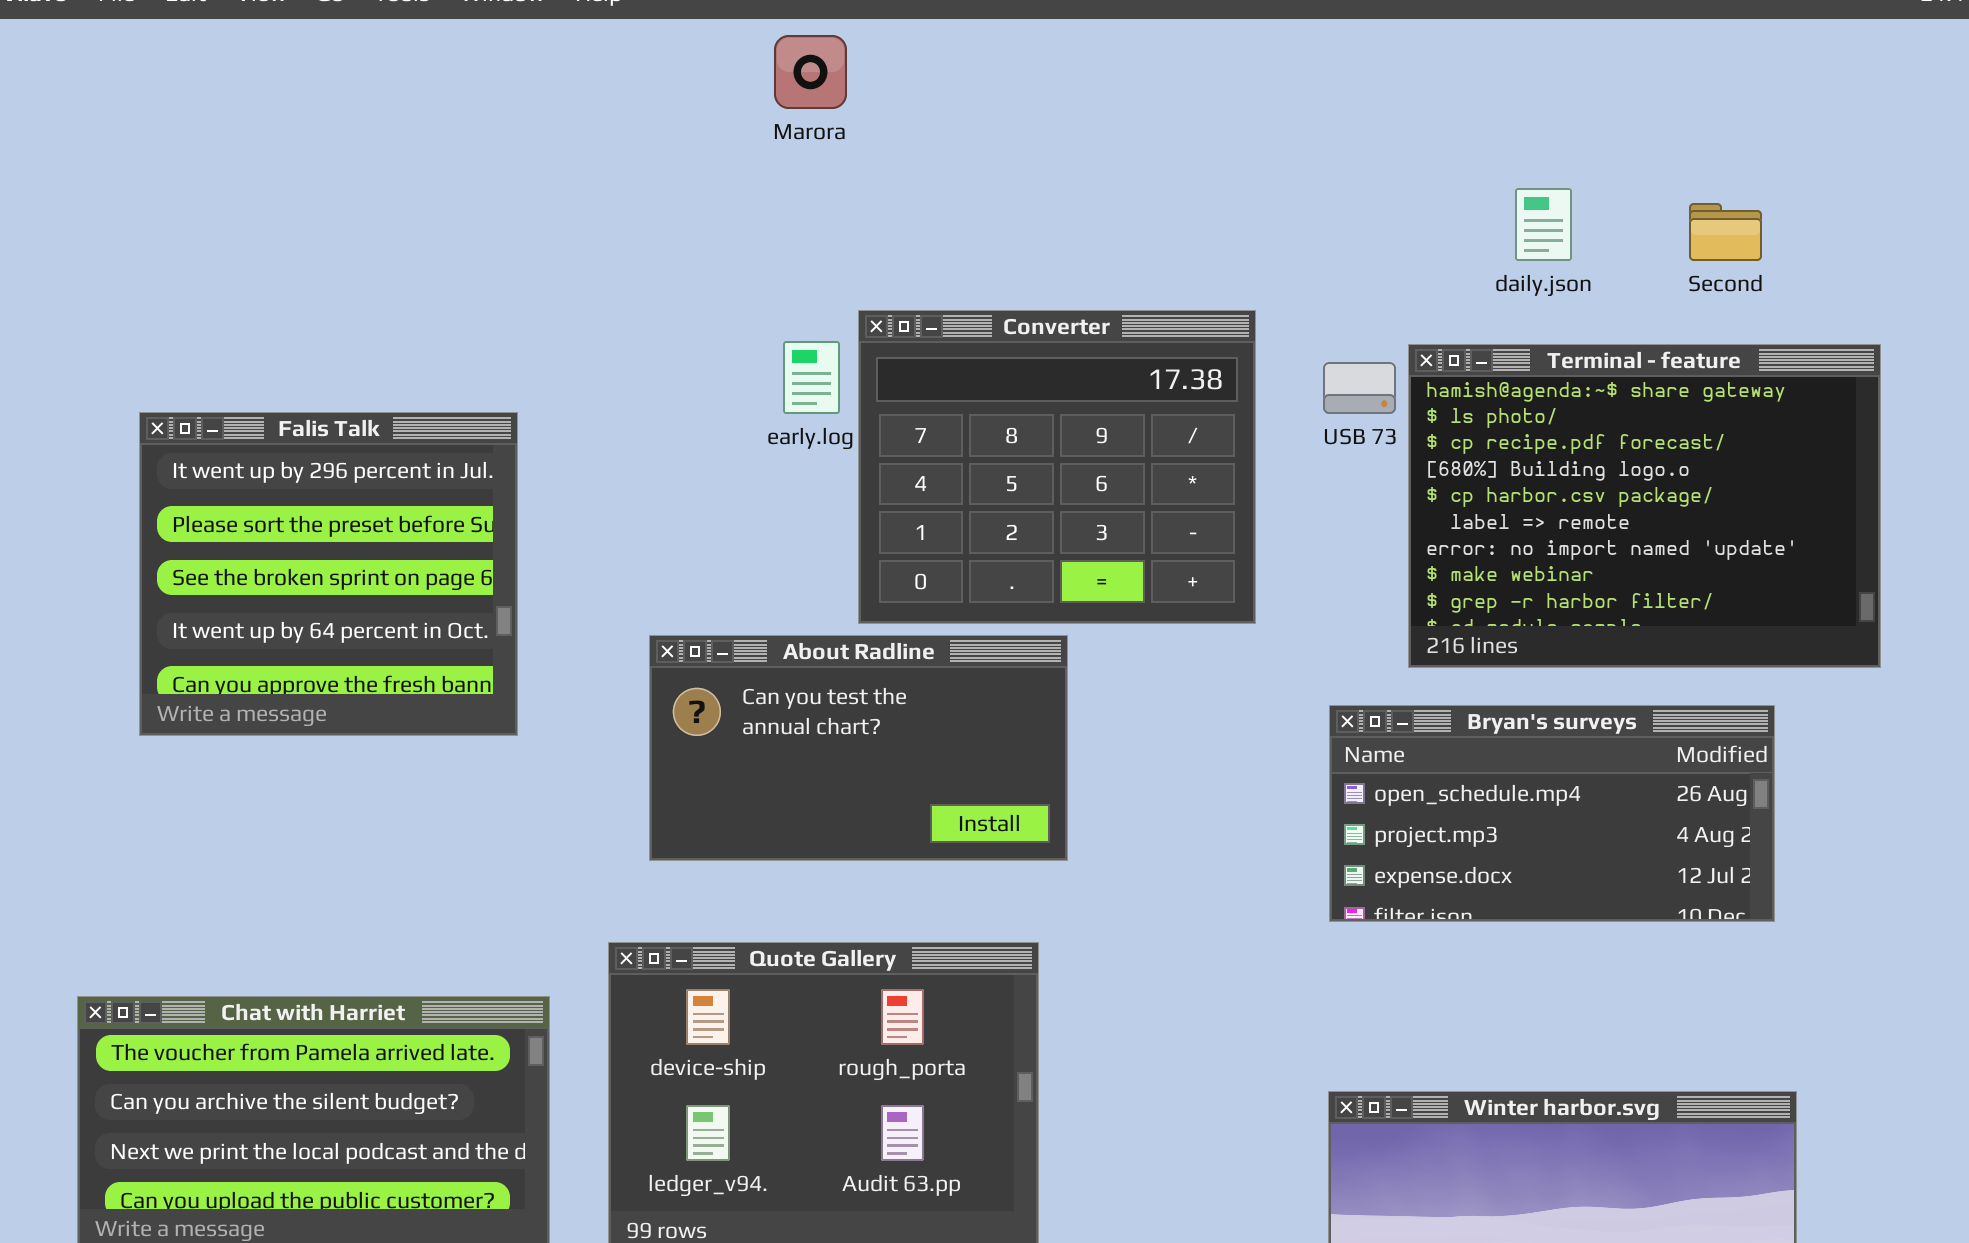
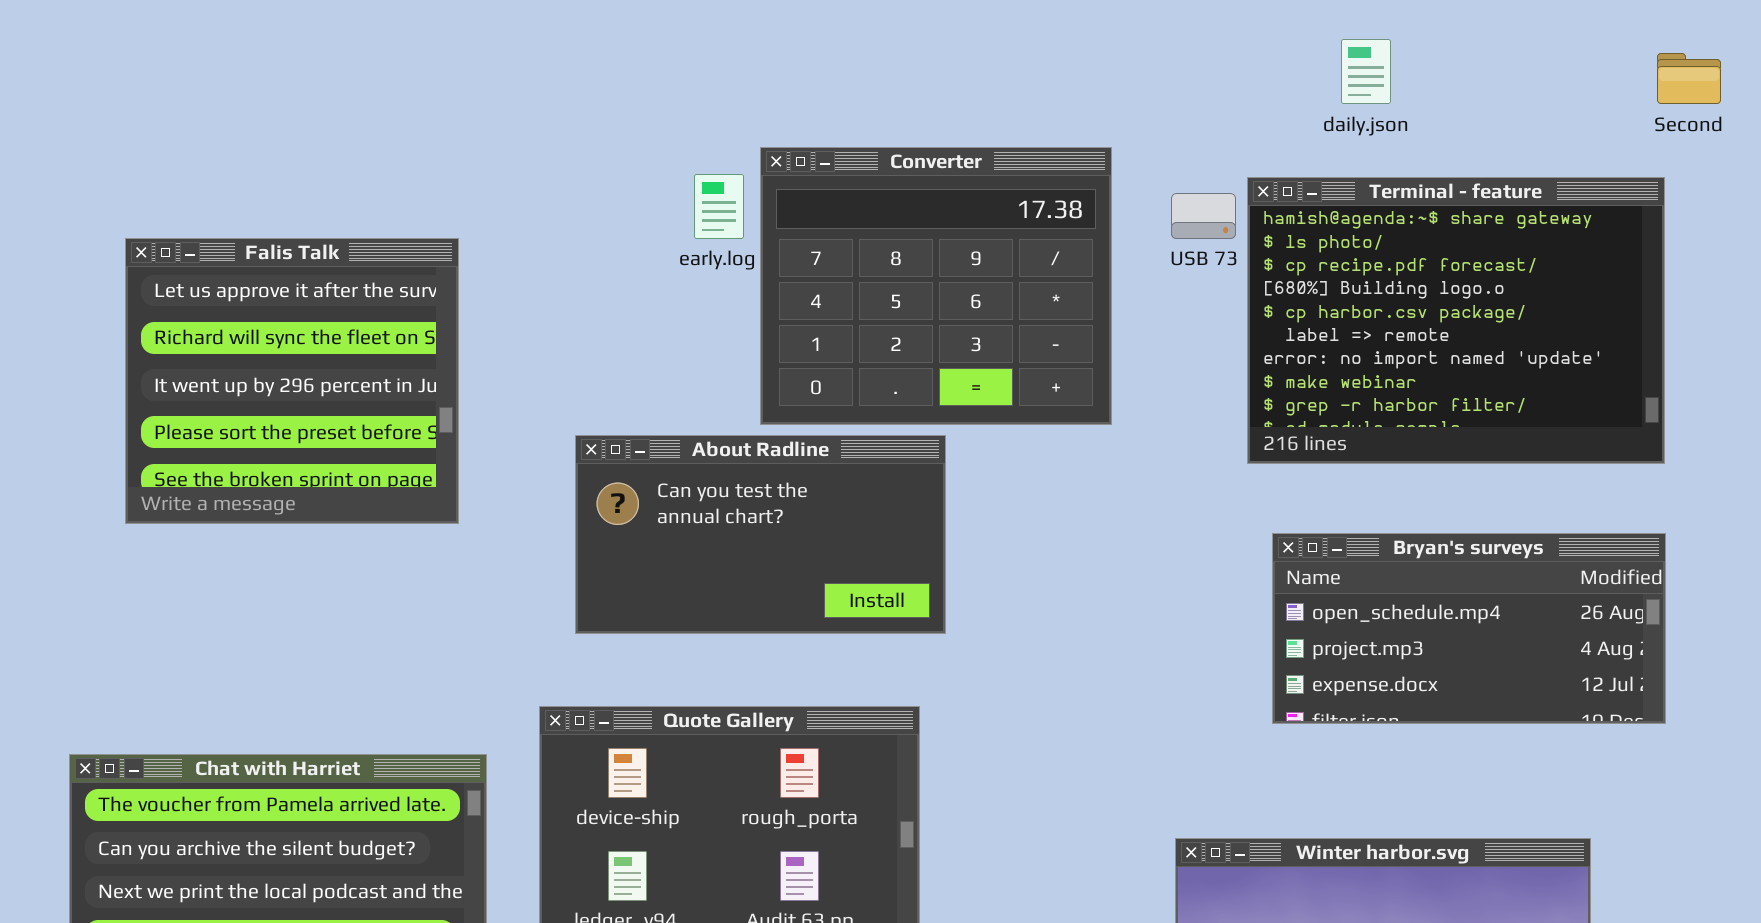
Second: [1689,203,1762,261] -> [1657,53,1721,104], moved
Falis Talk: [139,412,518,736] -> [125,238,459,524], scrolled up 2 rows
Bryan's surveys: [1329,705,1775,922] -> [1272,533,1666,724], moved

